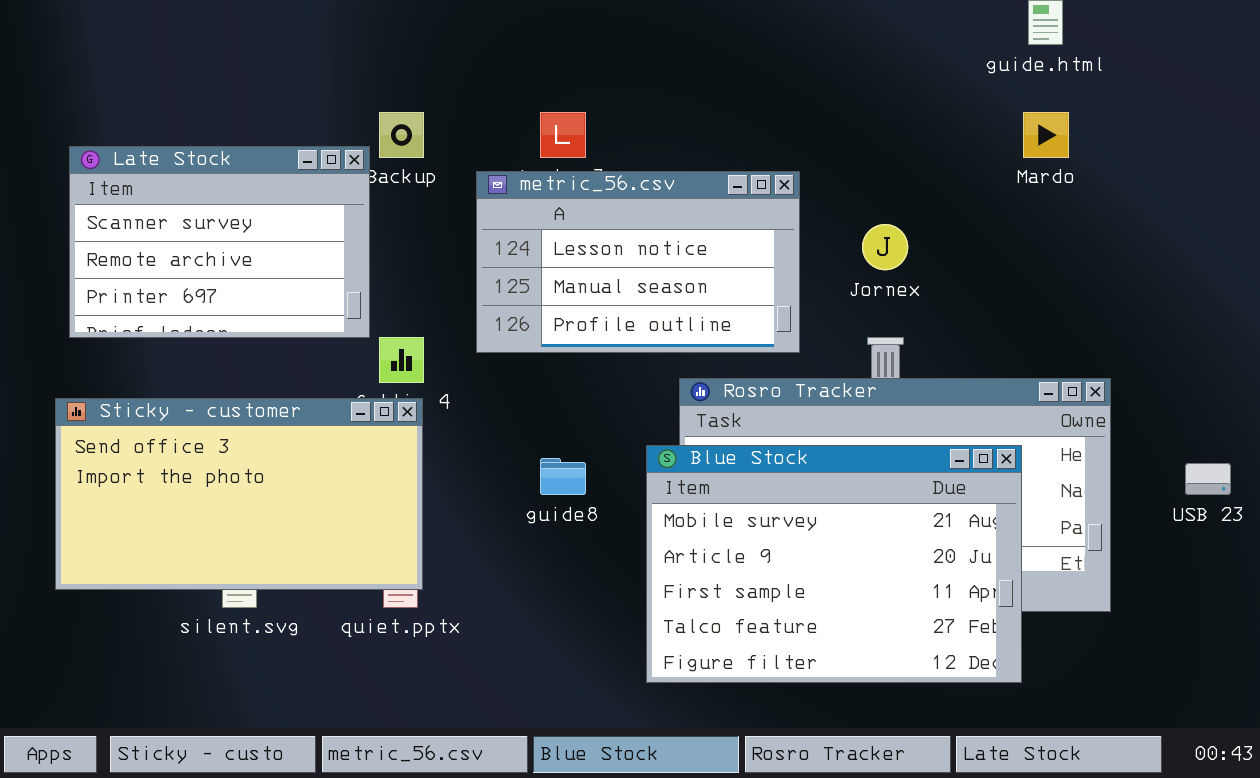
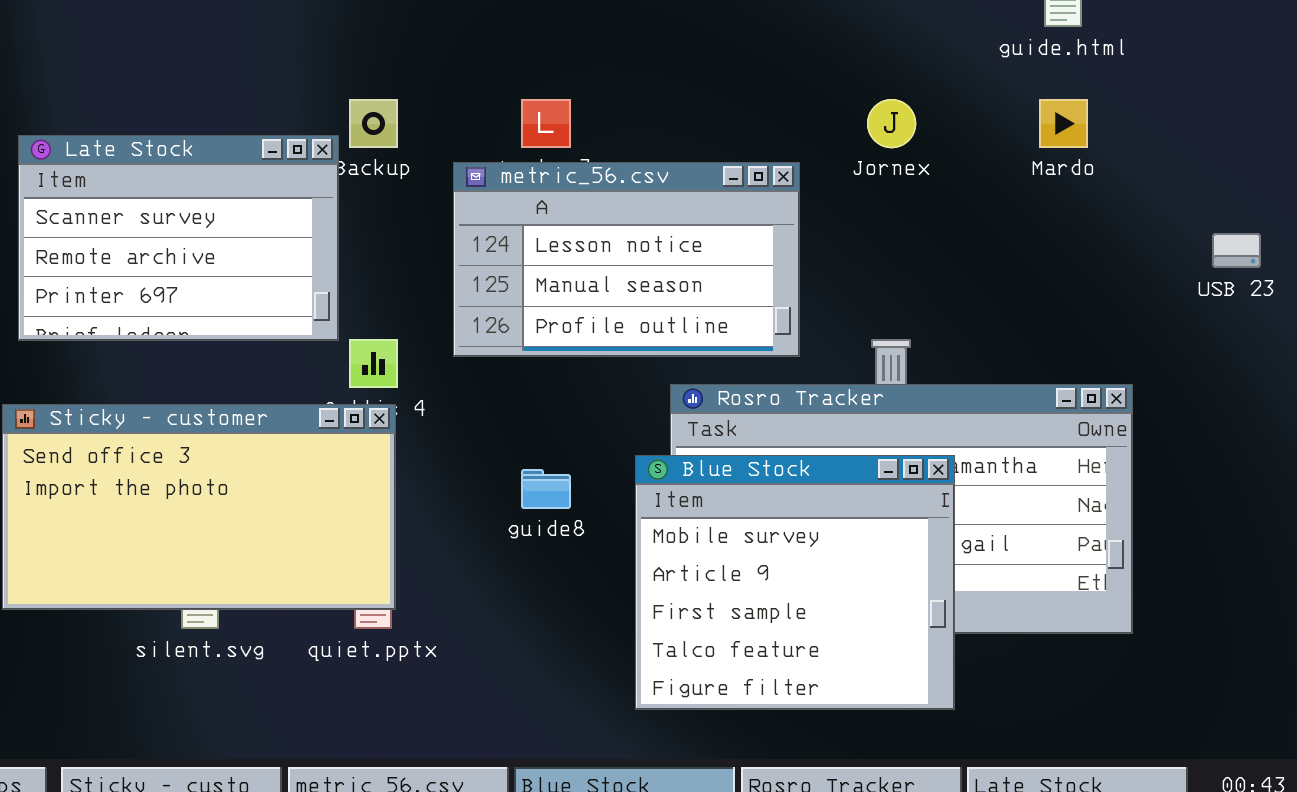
Jornex: [862,224,908,270] -> [867,99,916,148], moved
Blue Stock: [646,445,1022,683] -> [635,455,955,710], resized
USB 23: [1185,463,1231,495] -> [1212,233,1261,268], moved

